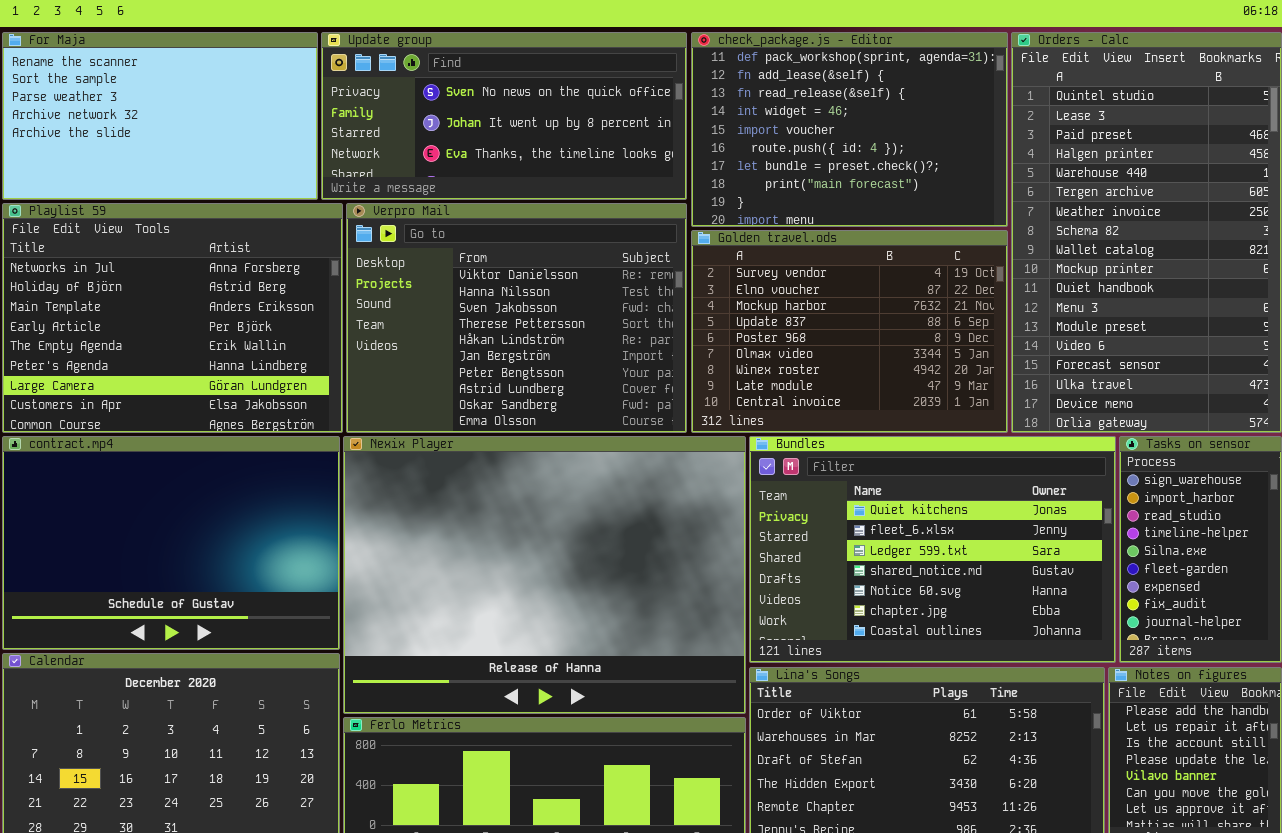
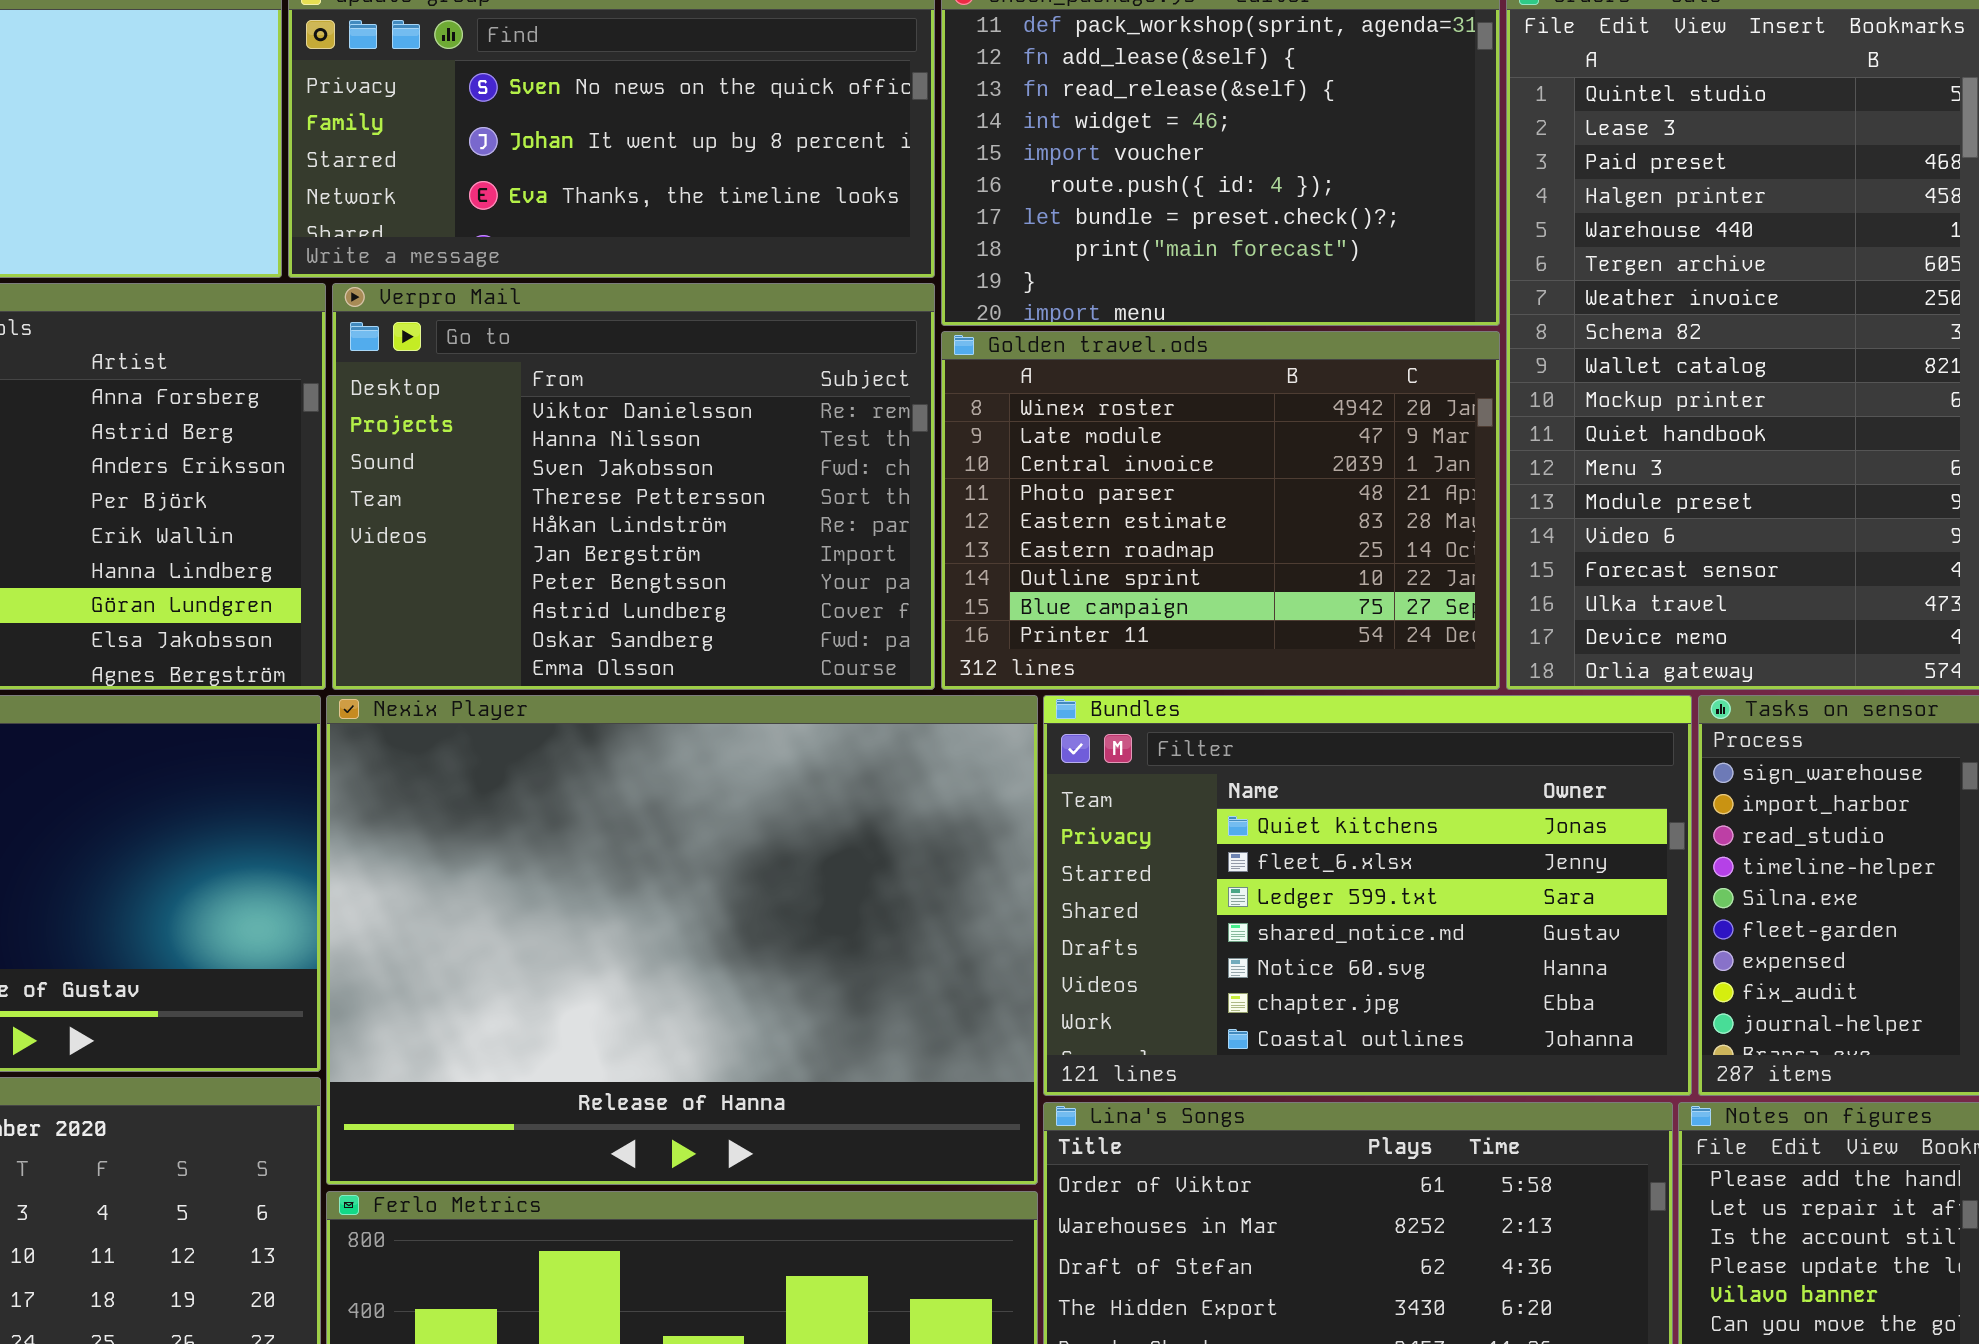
Golden travel.ods: [691,230,1008,433] -> [941,331,1500,690], scrolled down 6 rows

